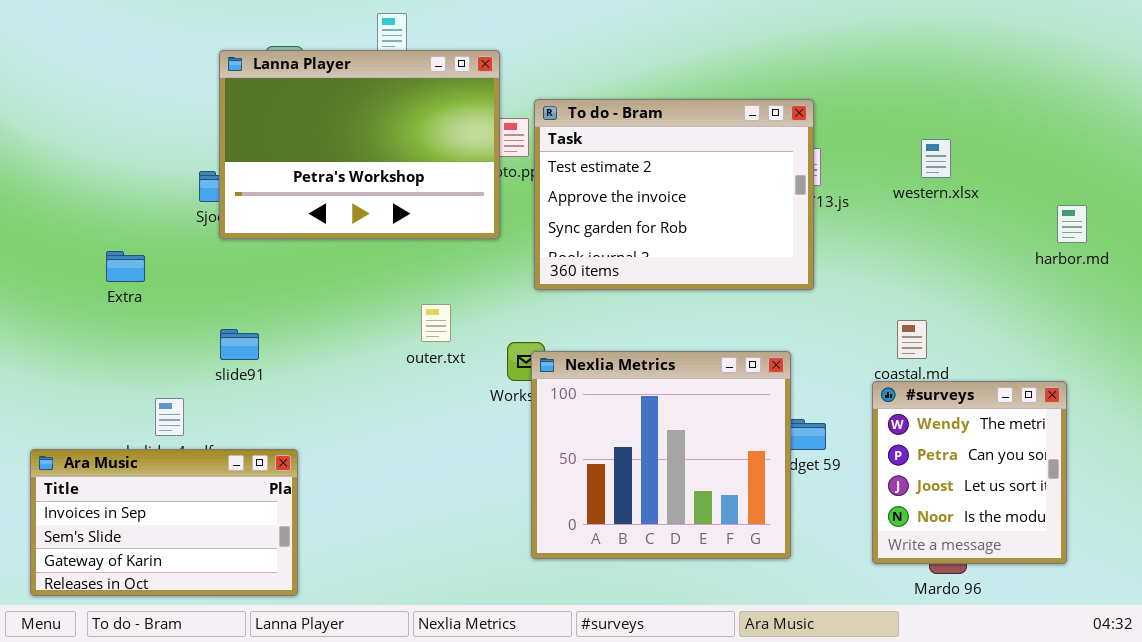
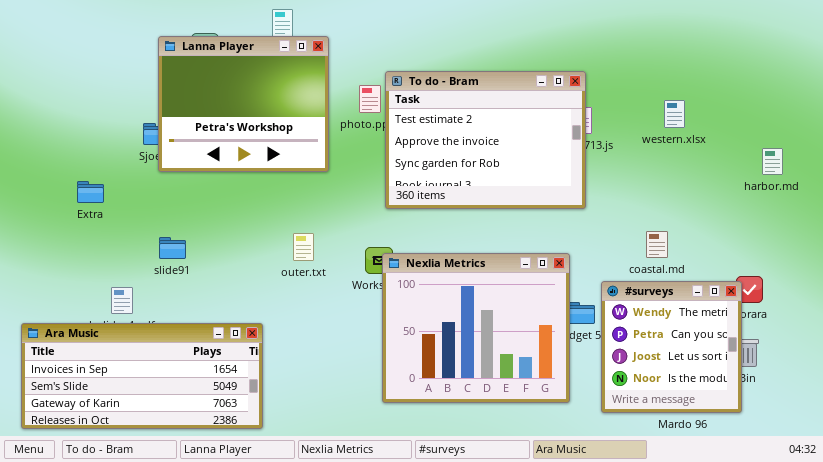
Lanna Player: [219,50,500,239] -> [158,36,329,172], resized
outer.txt: [421,304,451,342] -> [293,233,314,261], moved
#surveys: [872,381,1067,564] -> [601,281,742,413], moved
Ara Music: [30,449,298,596] -> [21,323,263,429], resized

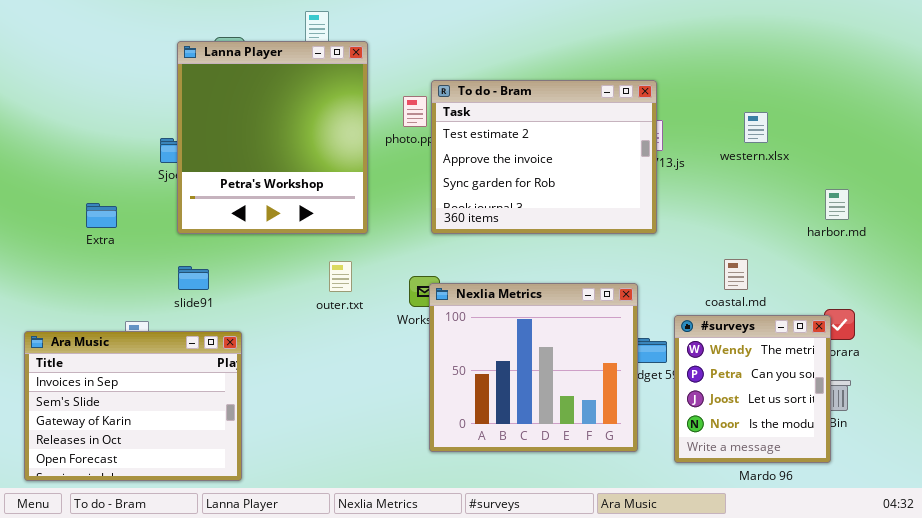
Lanna Player: [158,36,329,172] -> [177,41,368,234], resized
harbor.md: [762,148,783,175] -> [825,189,849,220], moved
Ara Music: [21,323,263,429] -> [24,331,242,481], resized

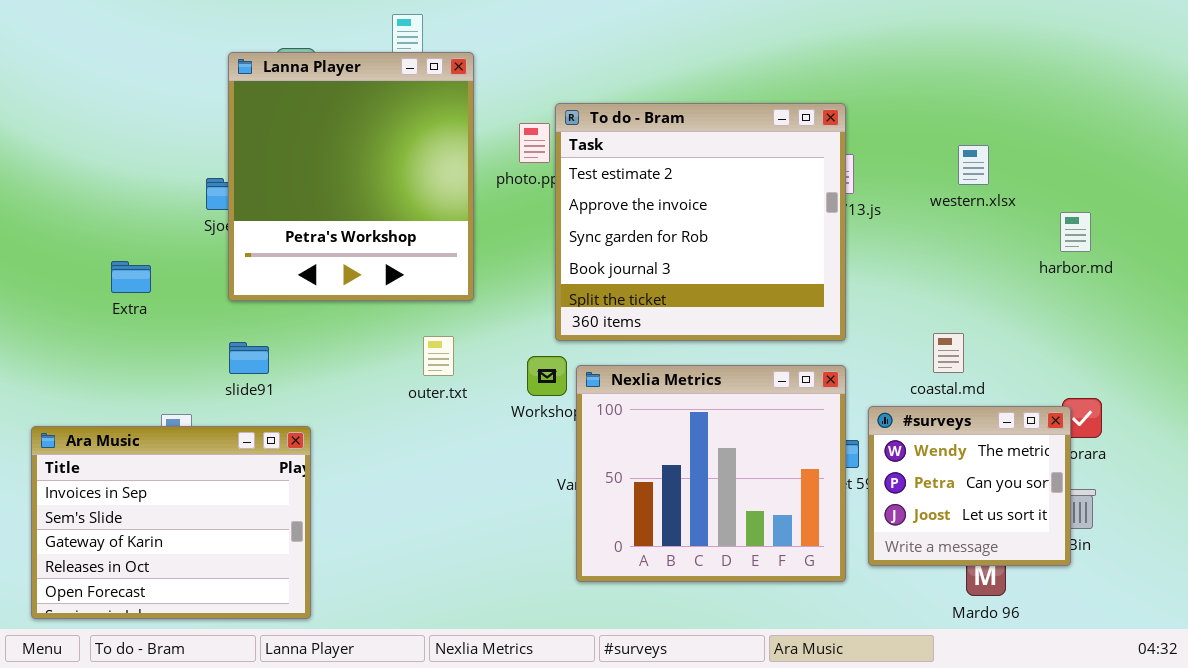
To do - Bram: [431,80,657,234] -> [555,103,846,341], resized
harbor.md: [825,189,849,220] -> [1060,212,1091,252], moved
Nexlia Metrics: [429,283,638,452] -> [576,365,846,582], moved
#surveys: [674,315,831,463] -> [868,406,1071,566], resized

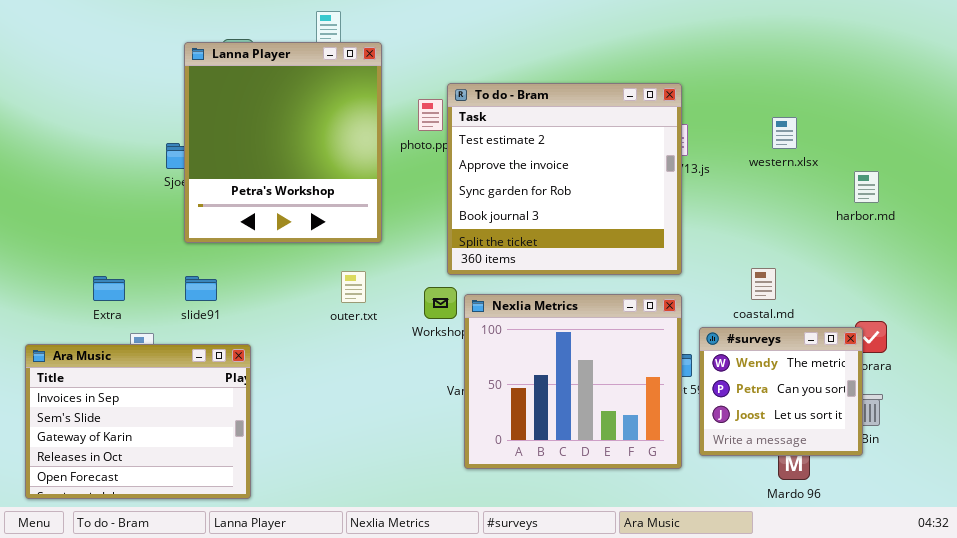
Extra: [111,261,151,293] -> [93,276,125,301], moved

